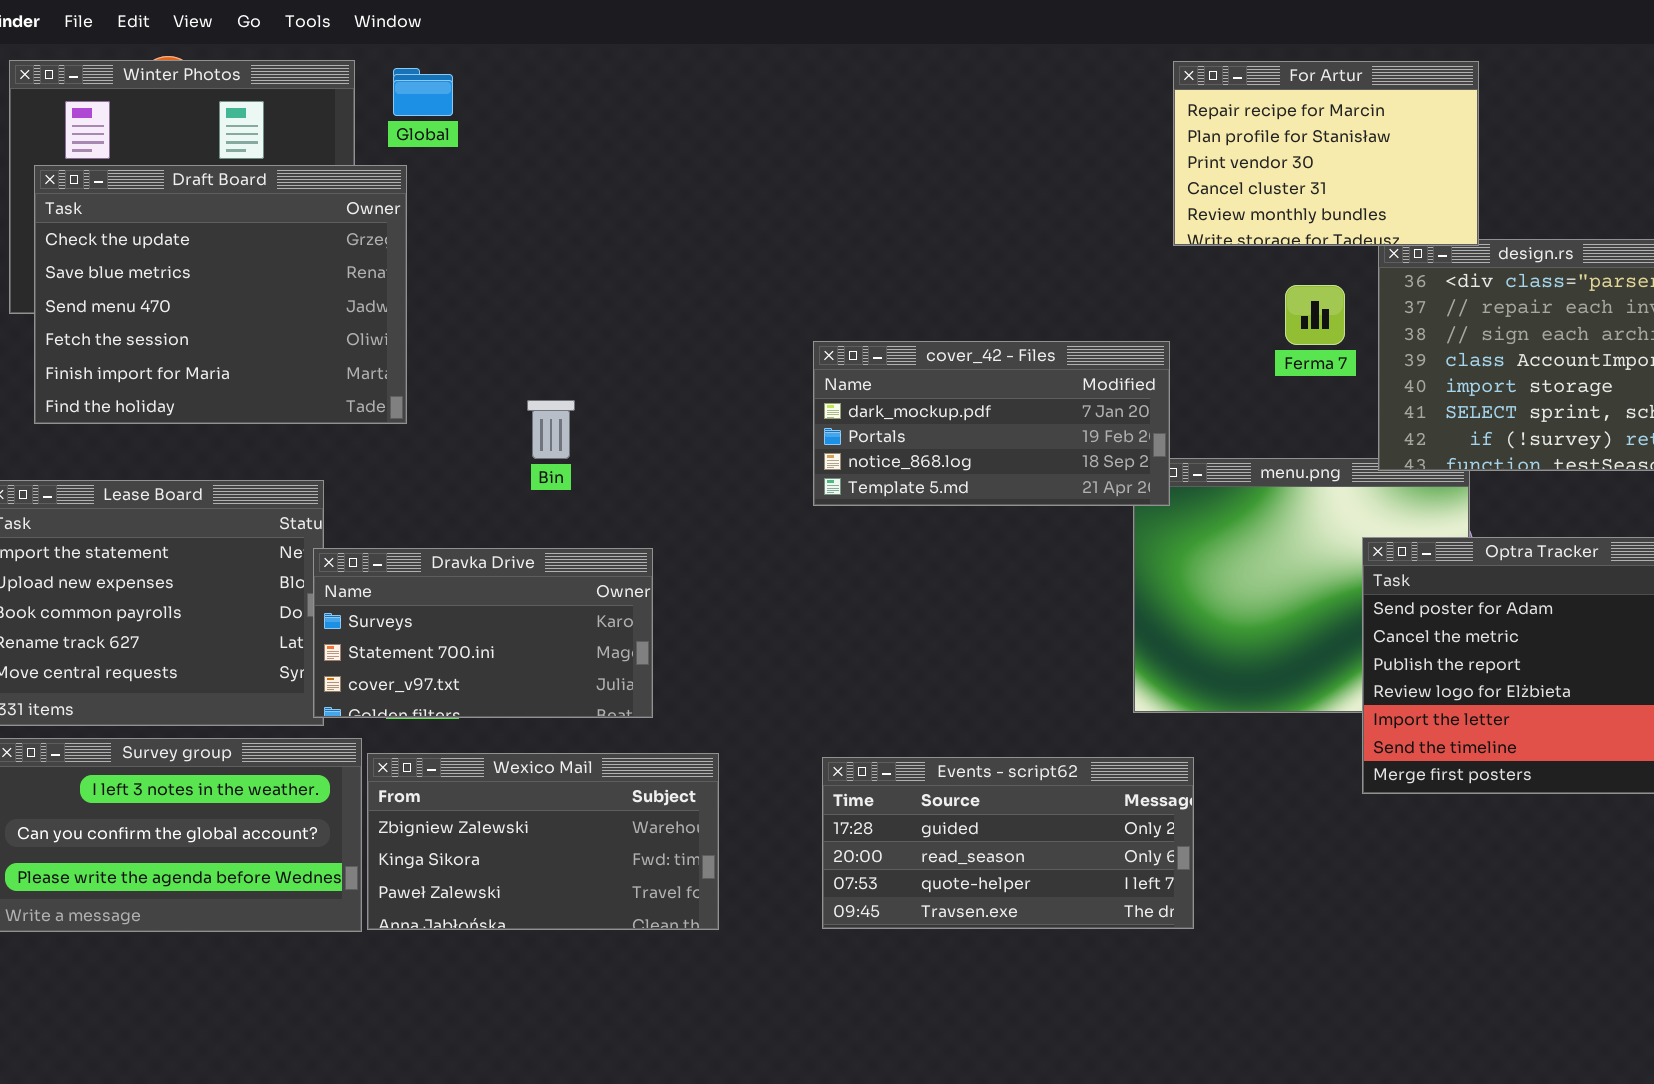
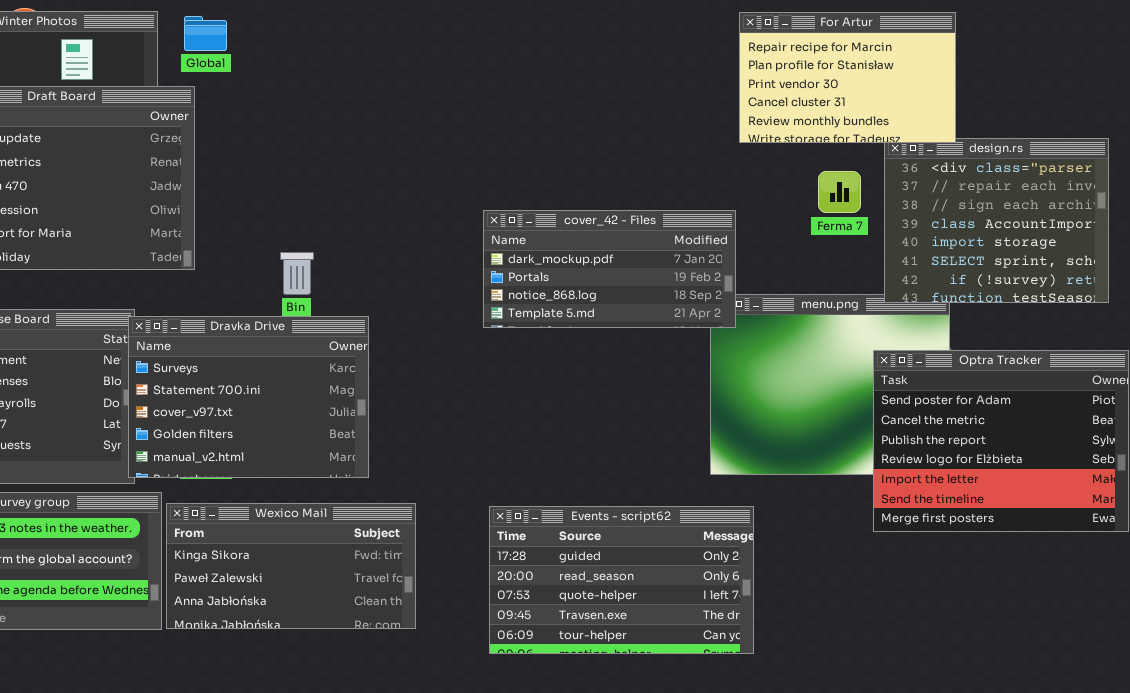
Dravka Drive: [313,548,653,718] -> [128,316,369,478], resized
Wexico Mail: [367,753,719,930] -> [166,503,416,629], scrolled down 1 row
Events - script62: [822,757,1194,929] -> [489,506,754,654], resized

